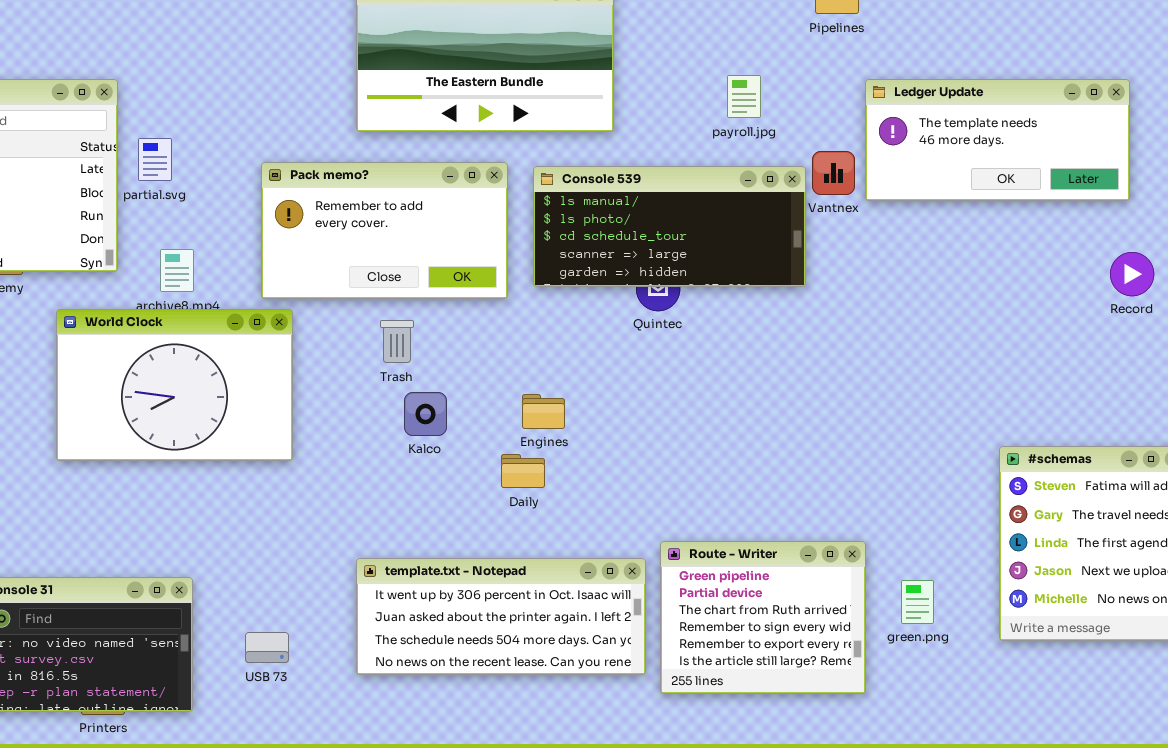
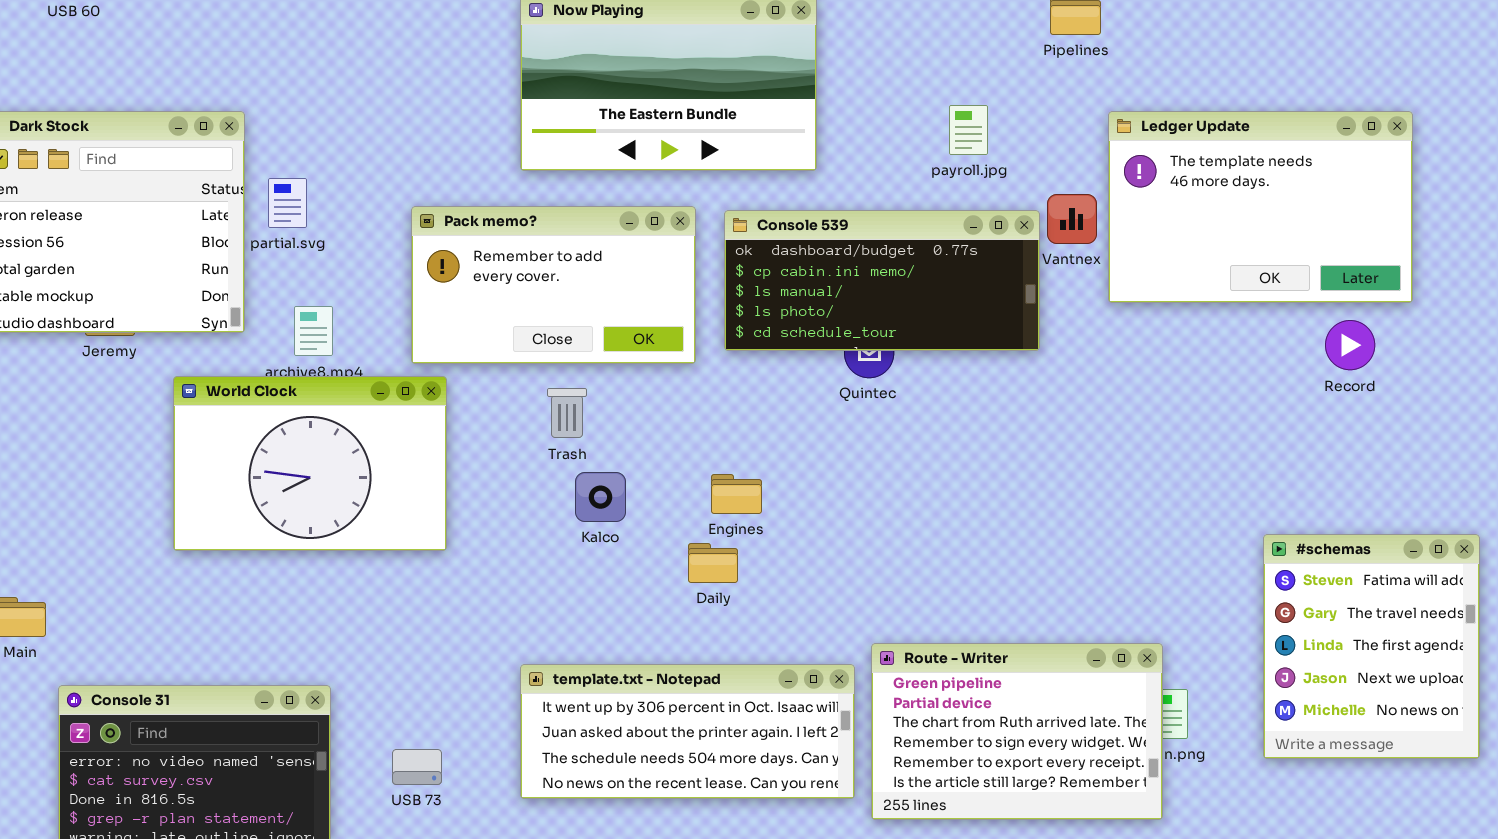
Ledger Update: [865,79,1130,201] -> [1108,111,1413,303], resized
Console 539: [533,166,806,287] -> [724,210,1040,351], scrolled up 2 rows
Record: [1110,252,1154,296] -> [1325,320,1375,370], moved
Route - Writer: [660,541,866,694] -> [871,643,1163,820], resized

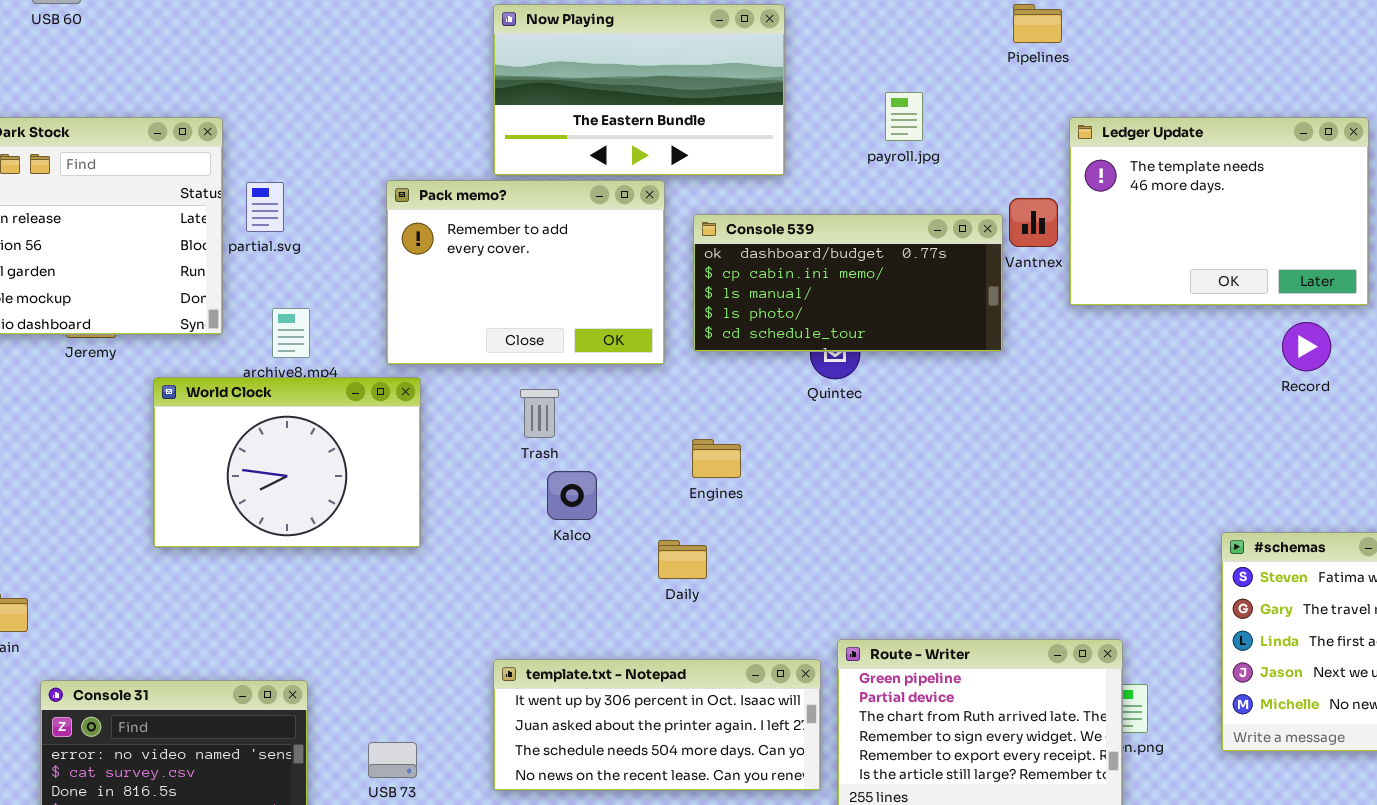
payroll.jpg: [949,105,988,155] -> [885,92,923,141], moved
Pack memo?: [411,206,696,364] -> [386,180,665,365], resized
Engines: [711,474,762,514] -> [692,439,741,478], moved

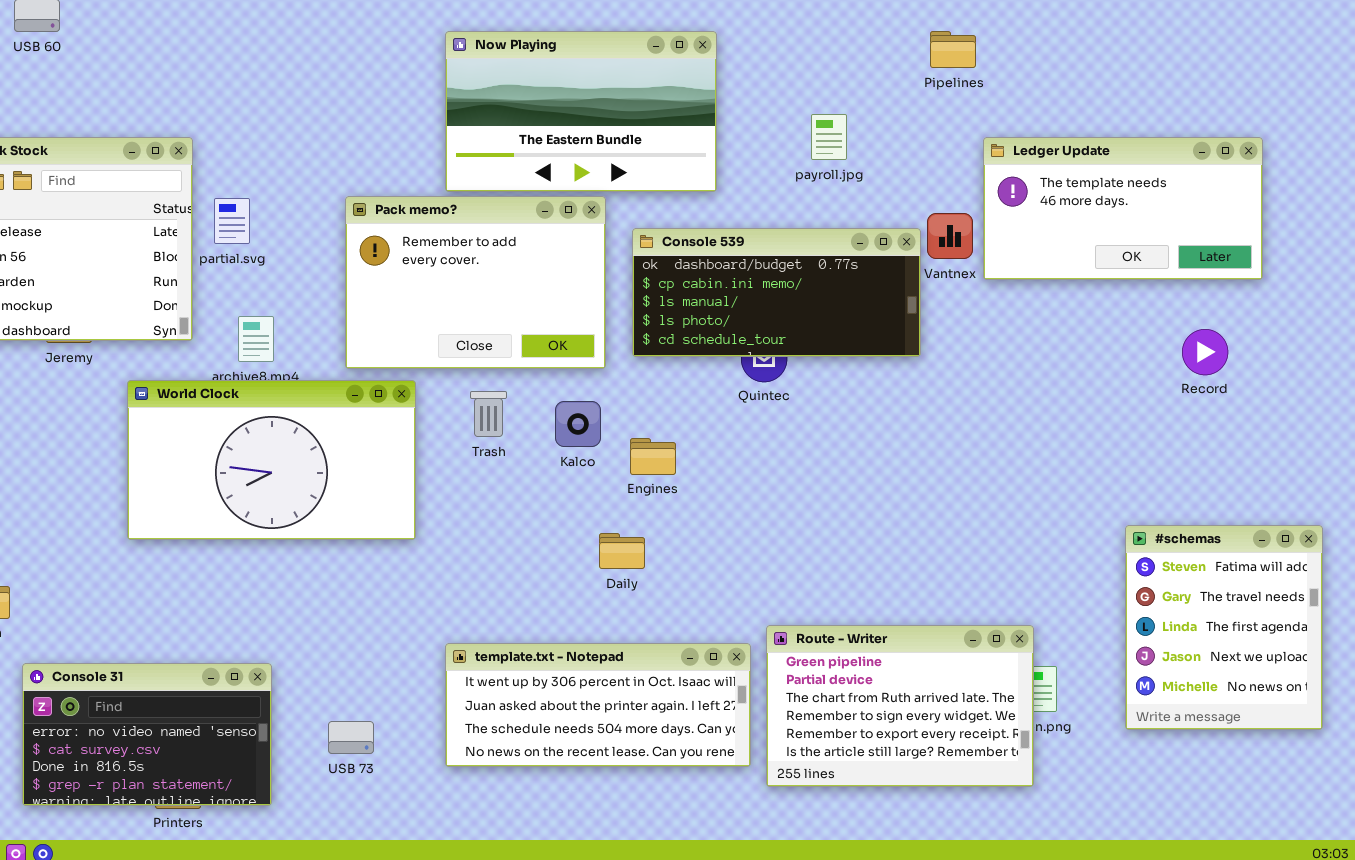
Ledger Update: [1069,117,1369,306] -> [983,137,1263,280], resized
World Clock: [153,377,421,548] -> [127,380,416,540], resized
Kalco: [547,471,597,520] -> [555,401,601,447], moved

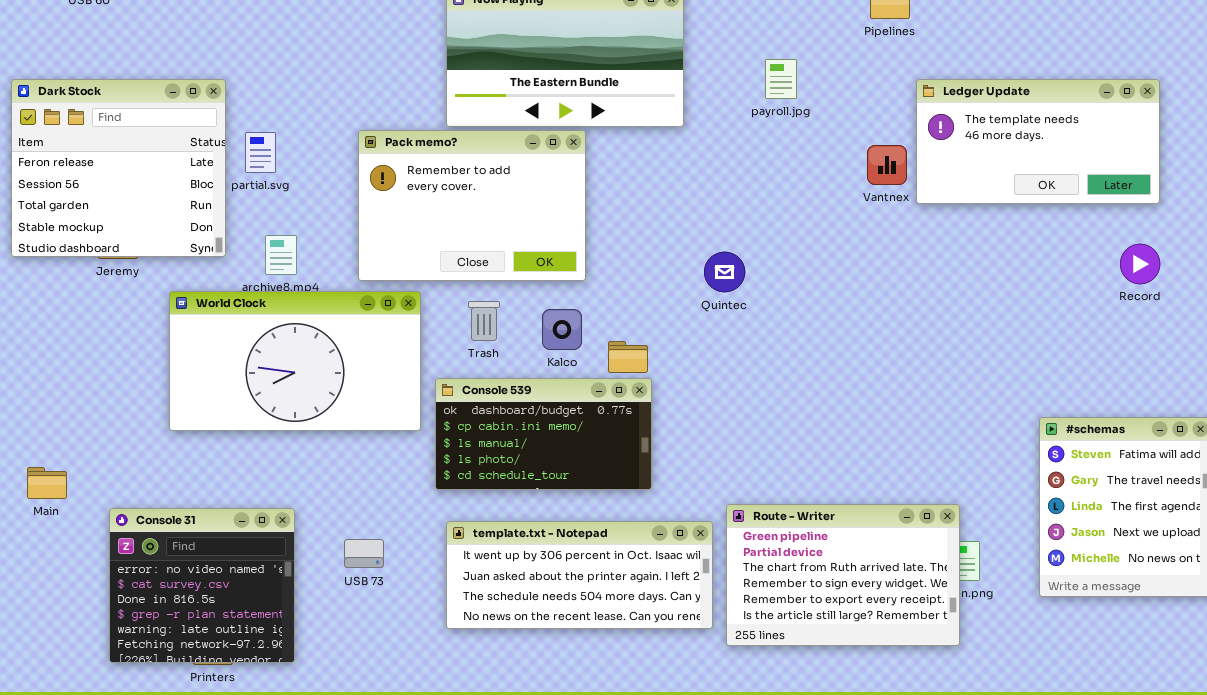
Console 539: [632,228,921,357] -> [435,378,652,490], moved, resized
Record: [1182,329,1228,375] -> [1120,244,1160,284], moved
Console 31: [22,663,272,806] -> [109,508,295,663], resized
USB 73: [328,721,374,754] -> [344,539,384,568], moved

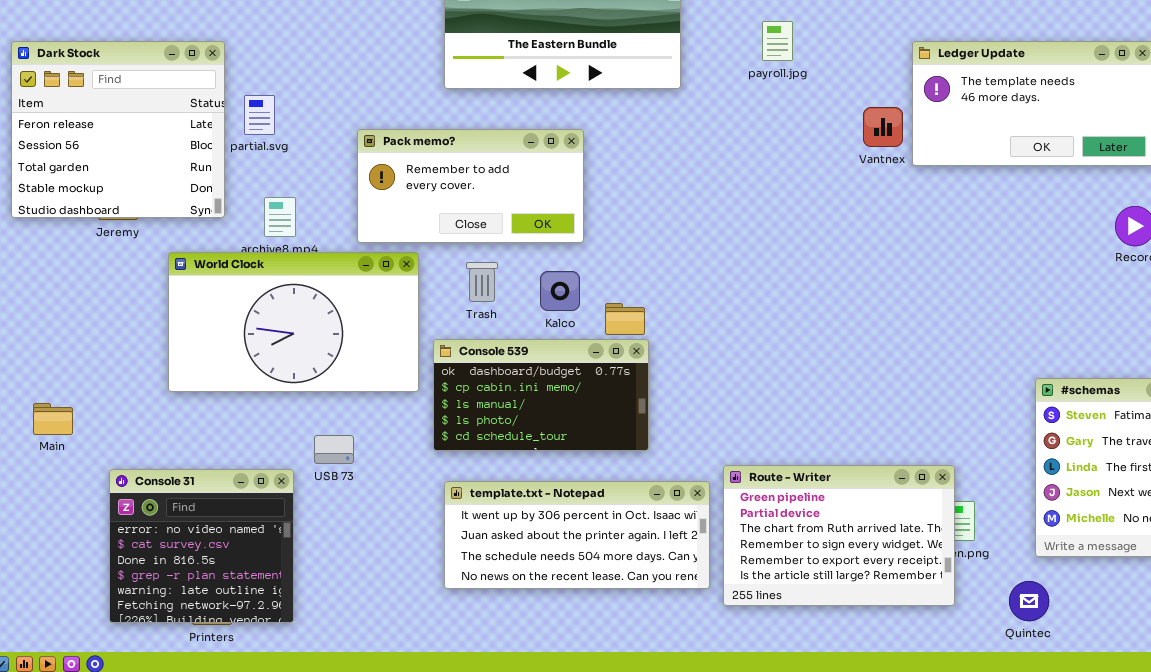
Pack memo?: [358,130,586,281] -> [357,129,584,243], resized
Quintec: [704,252,745,292] -> [1009,581,1049,621], moved
Main: [27,467,67,499] -> [33,403,73,435], moved
USB 73: [344,539,384,568] -> [314,435,354,464], moved

